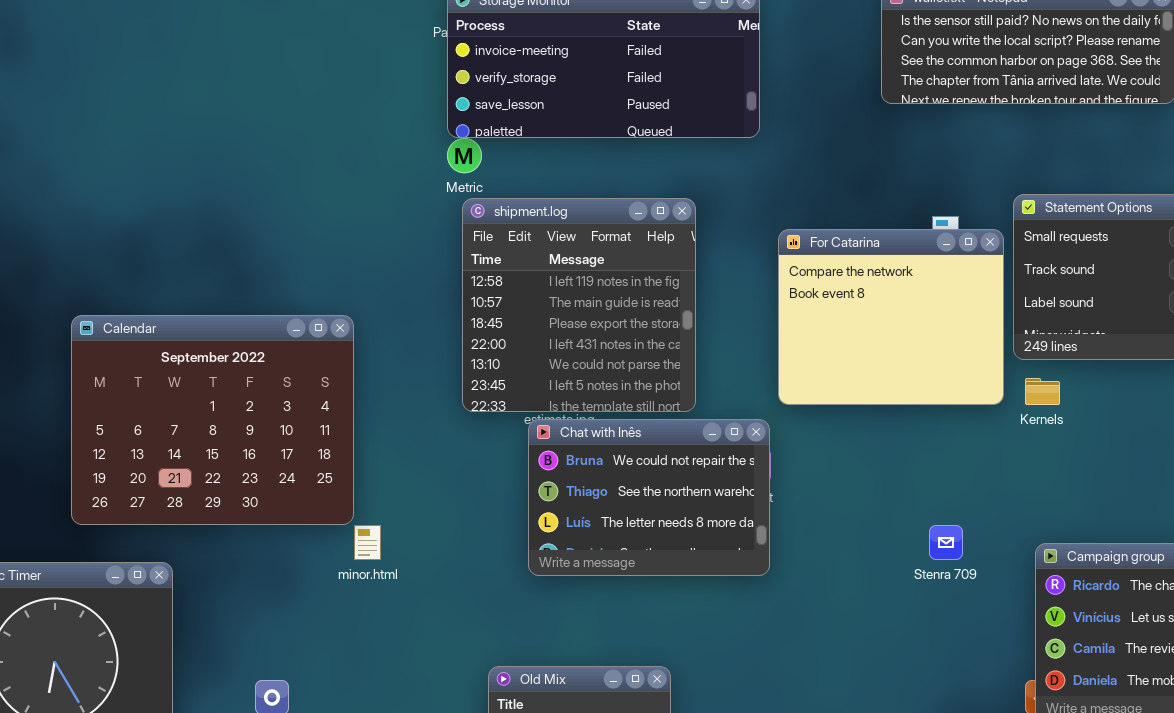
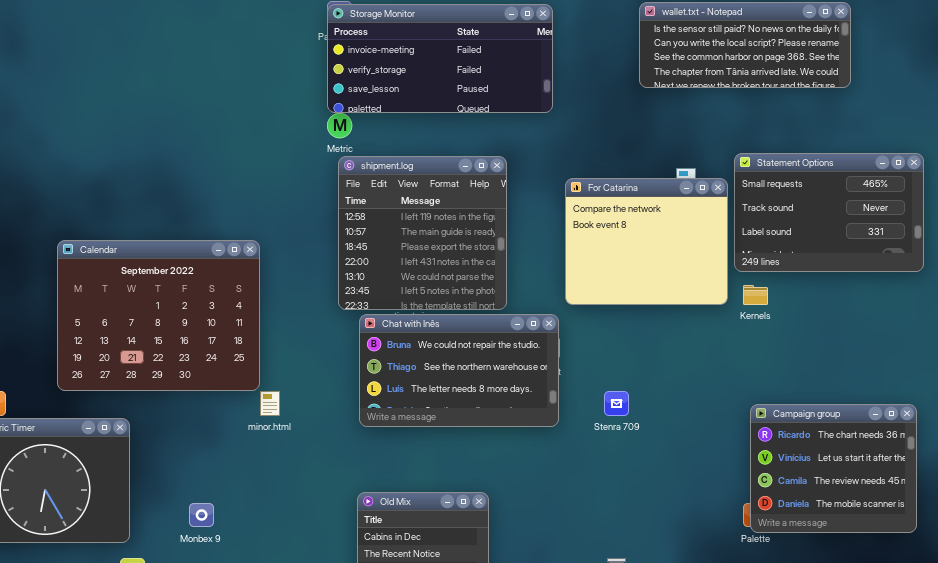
Chat with Inês: [528,419,770,576] -> [359,314,559,427], resized
Stenra 709: [929,525,963,560] -> [604,391,629,416], moved

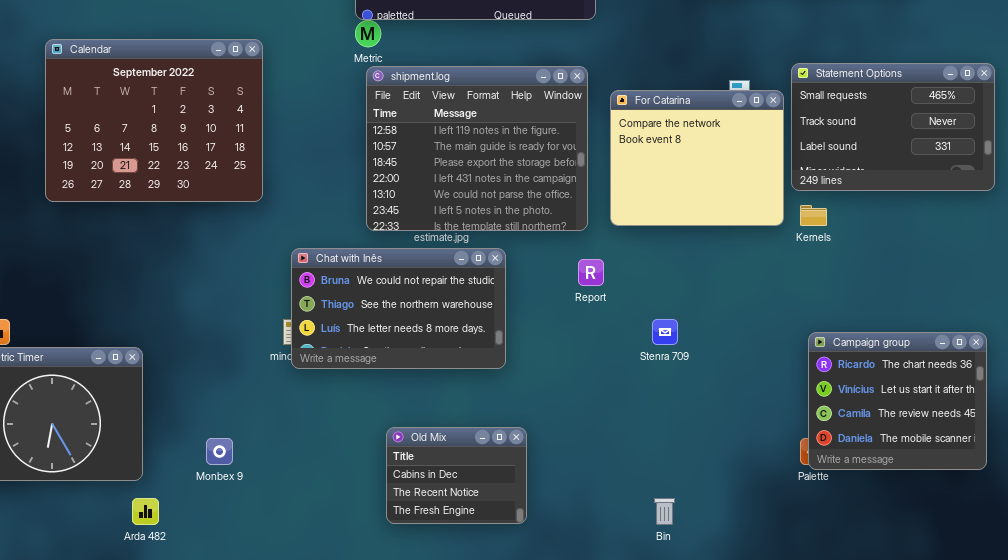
shipment.log: [338,156,507,310] -> [366,66,588,231], resized
Calendar: [57,240,260,391] -> [45,39,263,202], moved
Chat with Inês: [359,314,559,427] -> [291,248,506,369], moved

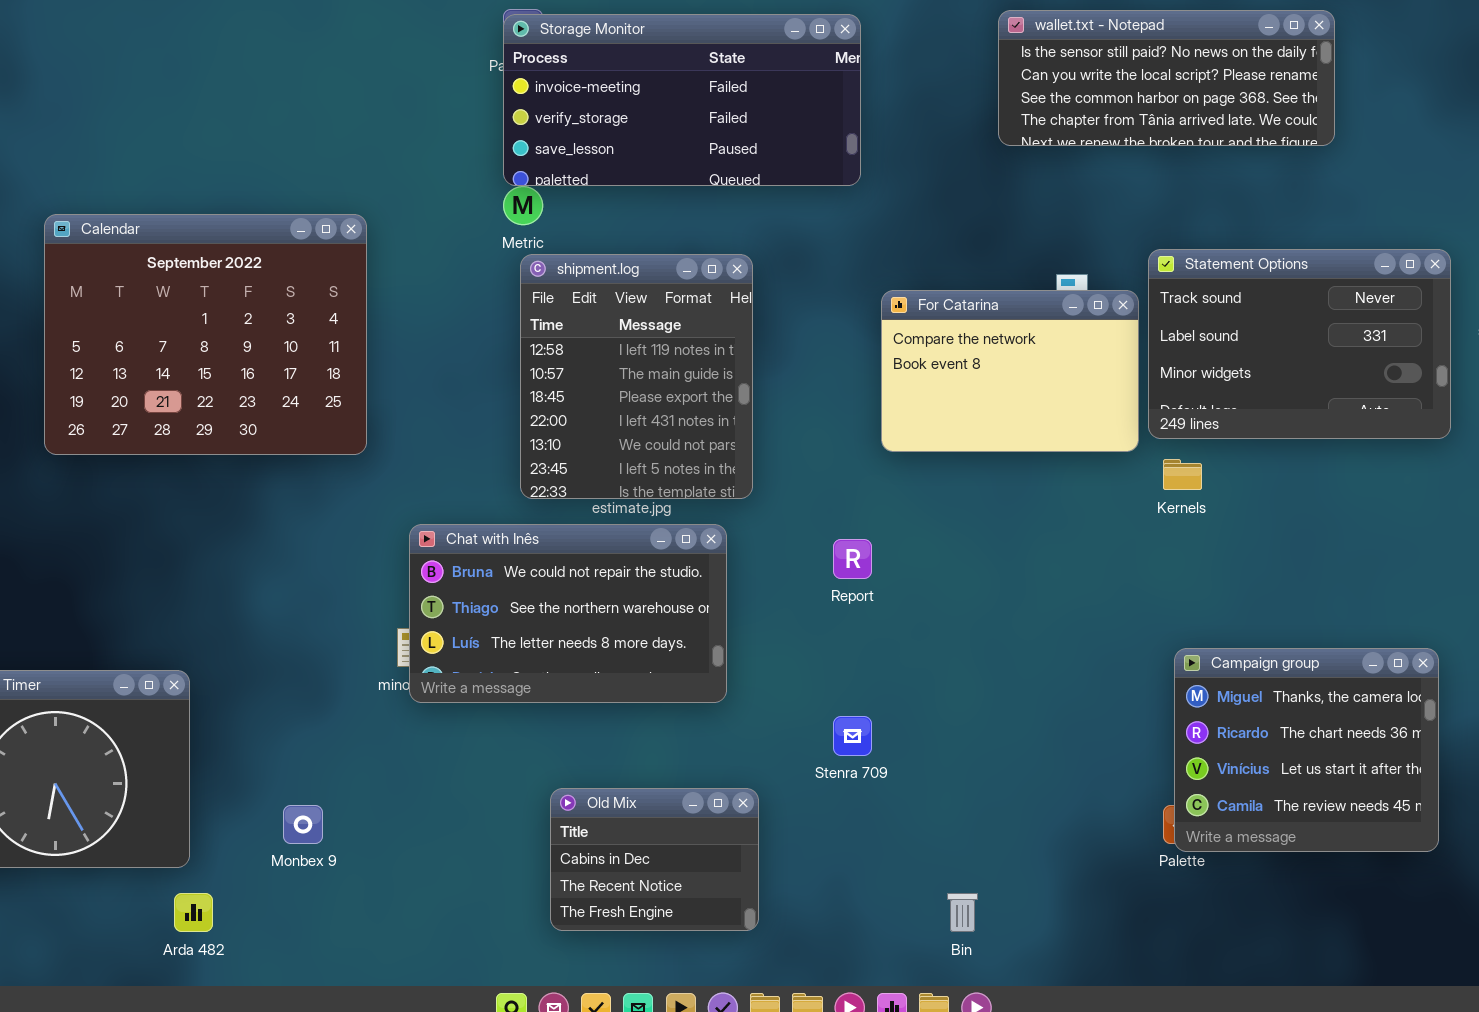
Statement Options: [791,63,995,191] -> [1148,249,1451,439], scrolled down 1 row
shipment.log: [366,66,588,231] -> [520,254,753,499], resized
For Catarina: [610,90,784,226] -> [881,290,1139,452], resized
Stenra 709: [652,319,678,345] -> [833,716,872,756], moved
Campaign group: [808,332,987,470] -> [1174,648,1439,852], scrolled up 1 row

